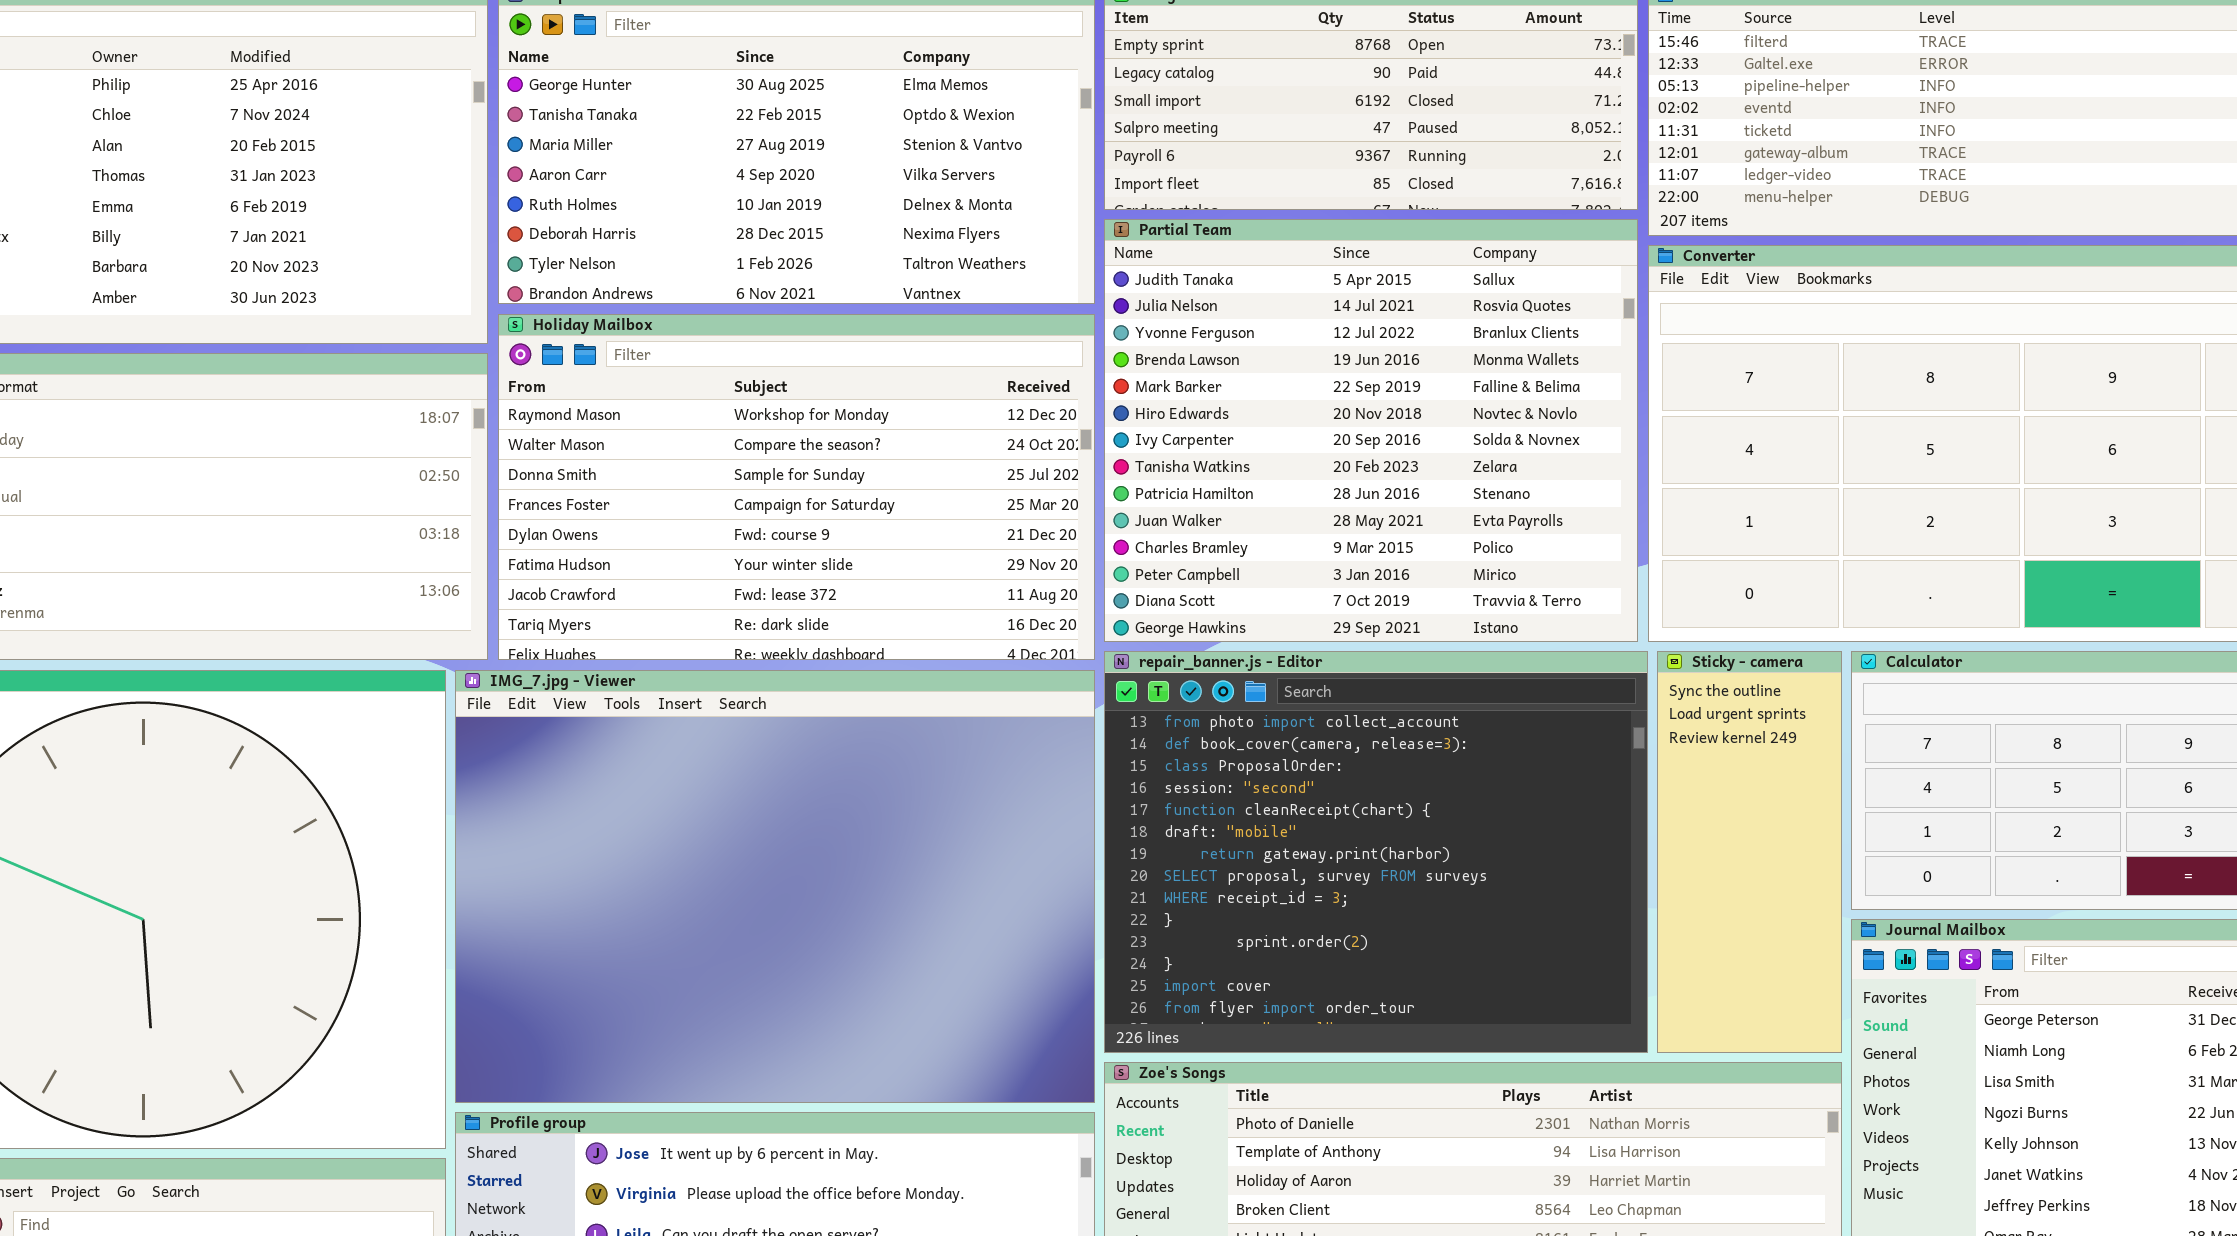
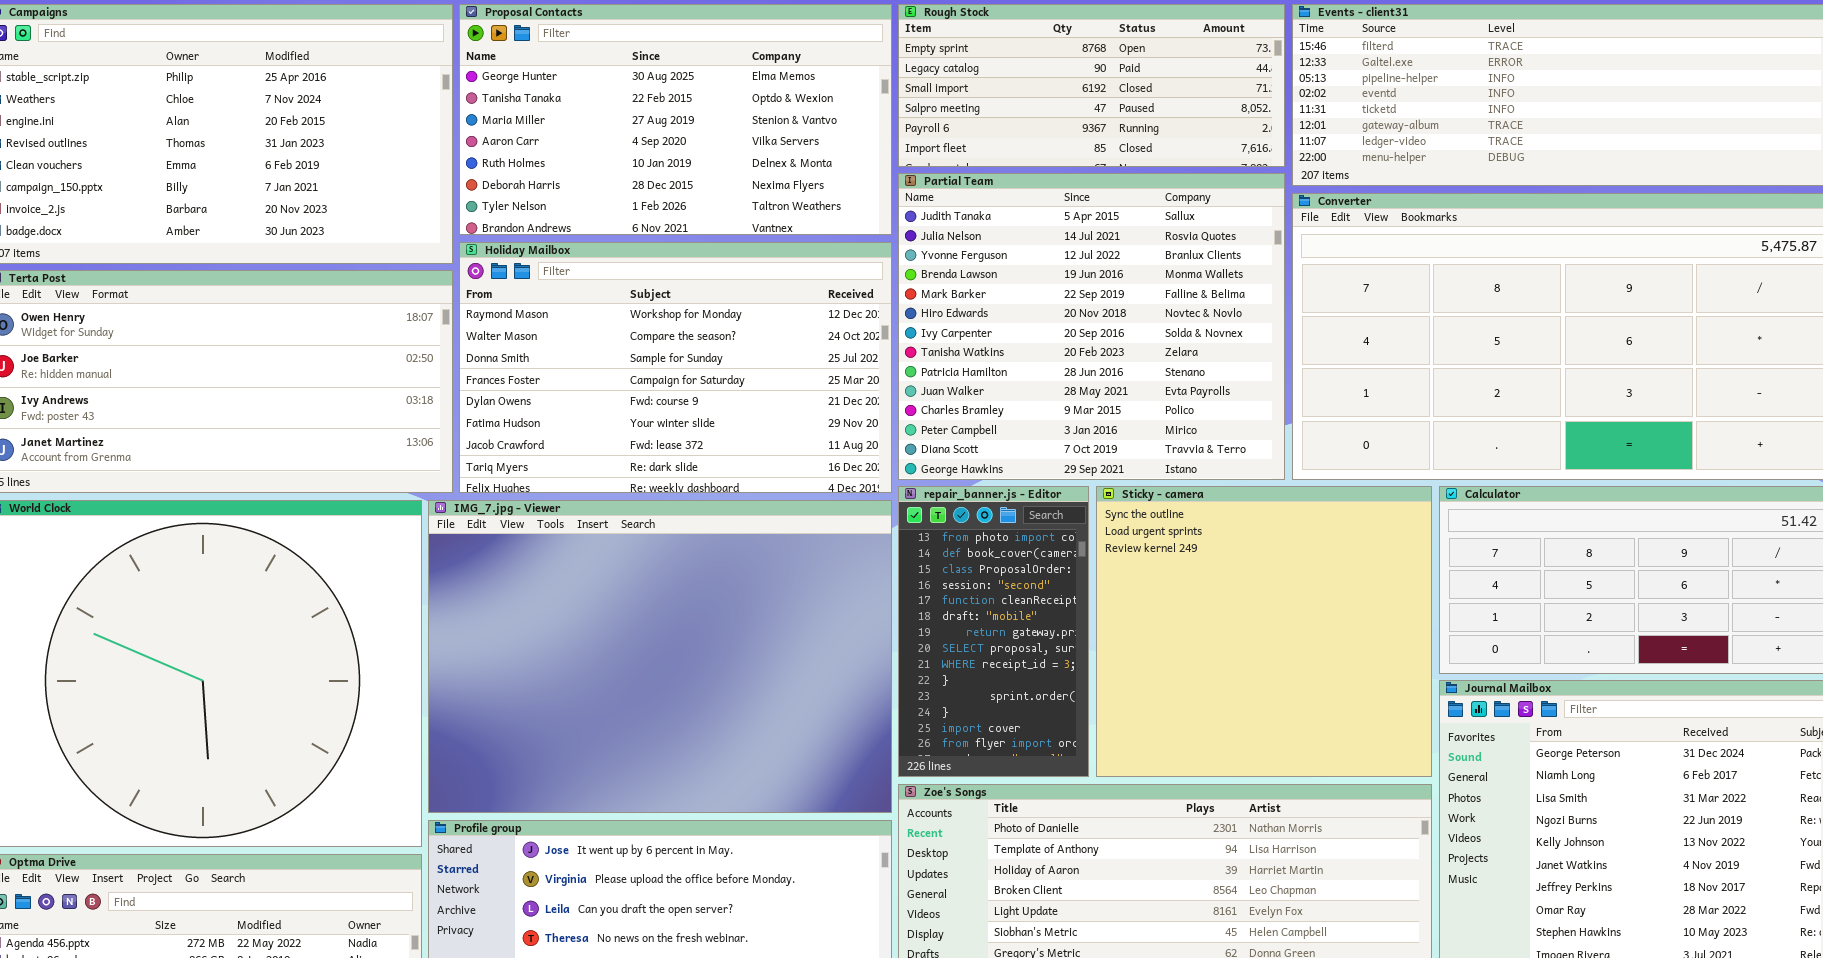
repair_banner.js - Editor: [1104,651,1648,1053] -> [898,486,1089,777], resized
Sticky - camera: [1657,651,1842,1053] -> [1096,486,1432,777], resized

